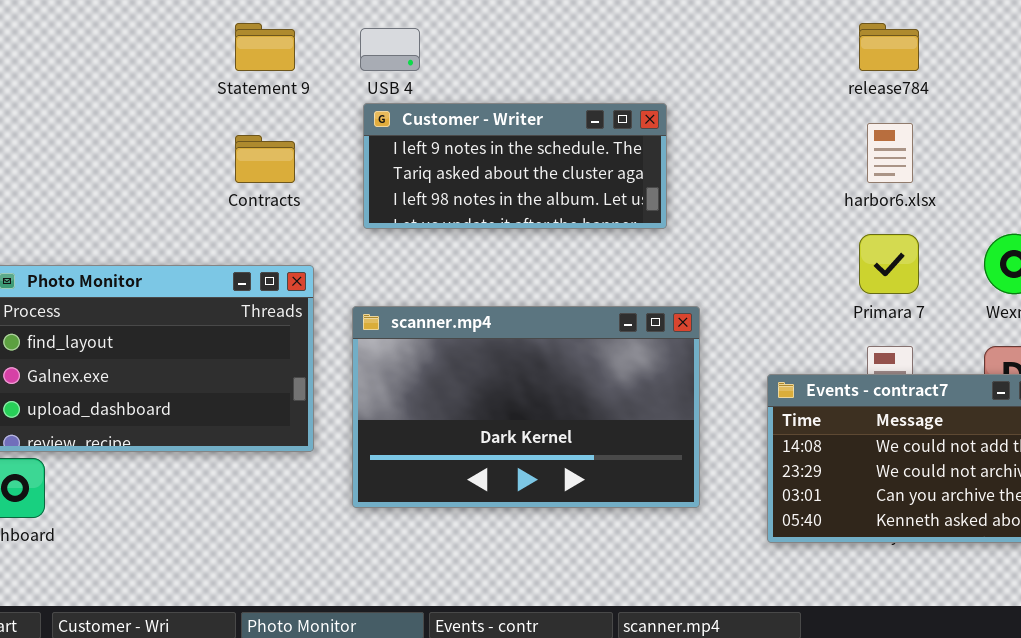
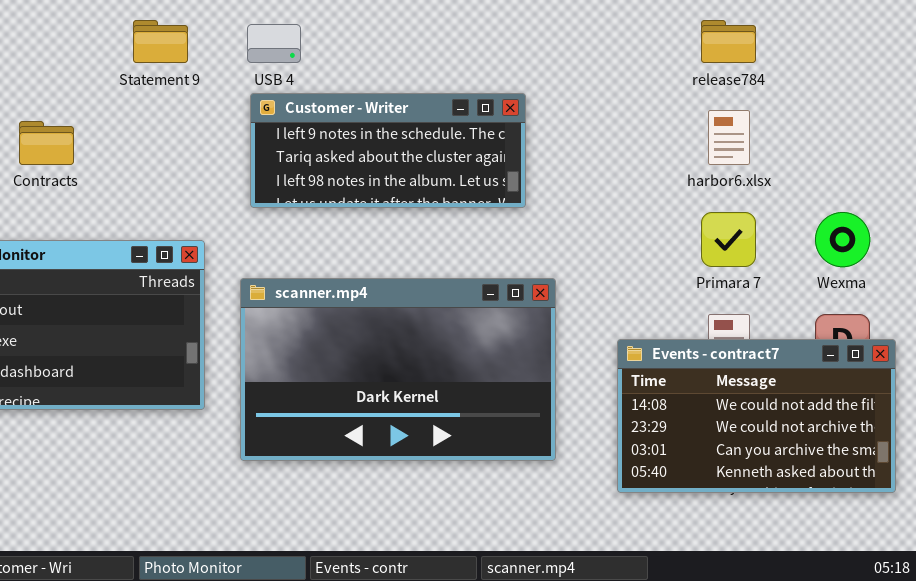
Contracts: [235,135,295,183] -> [19,121,74,165], moved

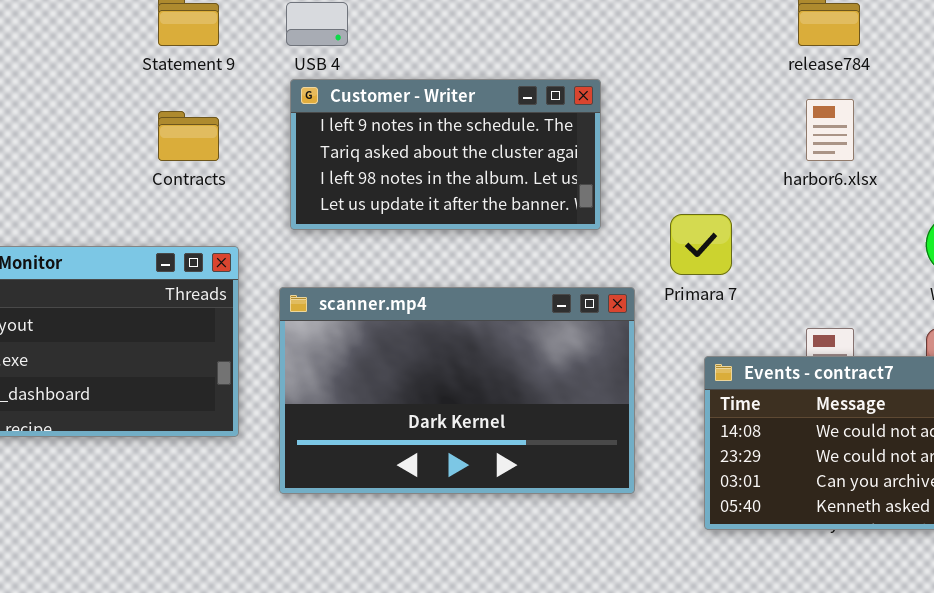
Customer - Writer: [250,93,526,208] -> [290,79,601,230], resized
Contracts: [19,121,74,165] -> [158,111,219,161], moved
Primara 7: [701,212,756,267] -> [670,214,732,275], moved

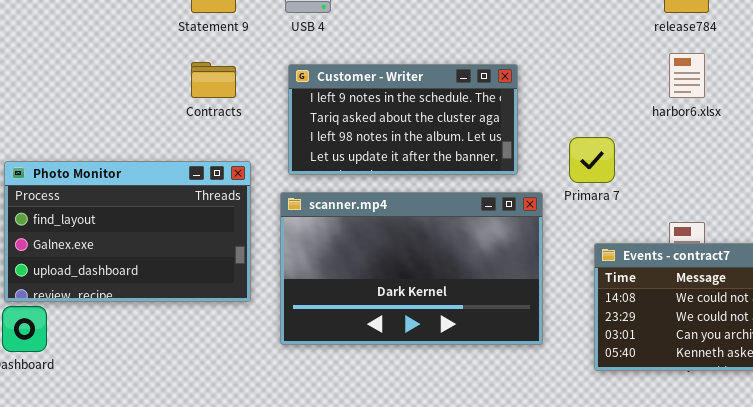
Customer - Writer: [290,79,601,230] -> [288,64,518,175], moved

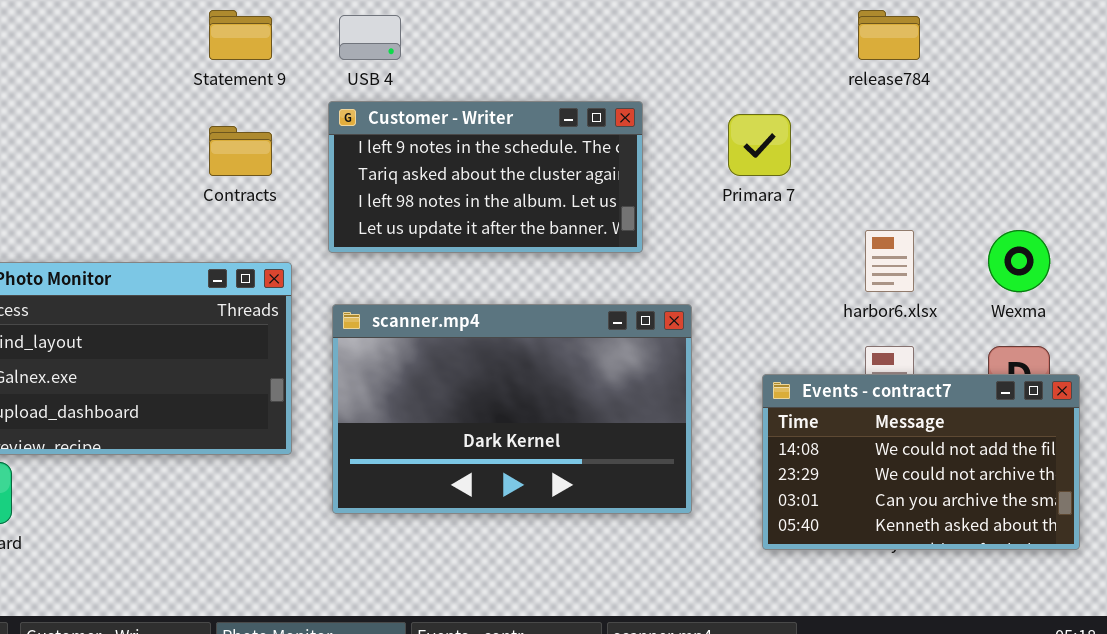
harbor6.xlsx: [669,53,705,98] -> [865,230,914,292], moved
Customer - Writer: [288,64,518,175] -> [328,101,643,253], moved
Primara 7: [569,137,615,183] -> [728,114,791,176], moved

